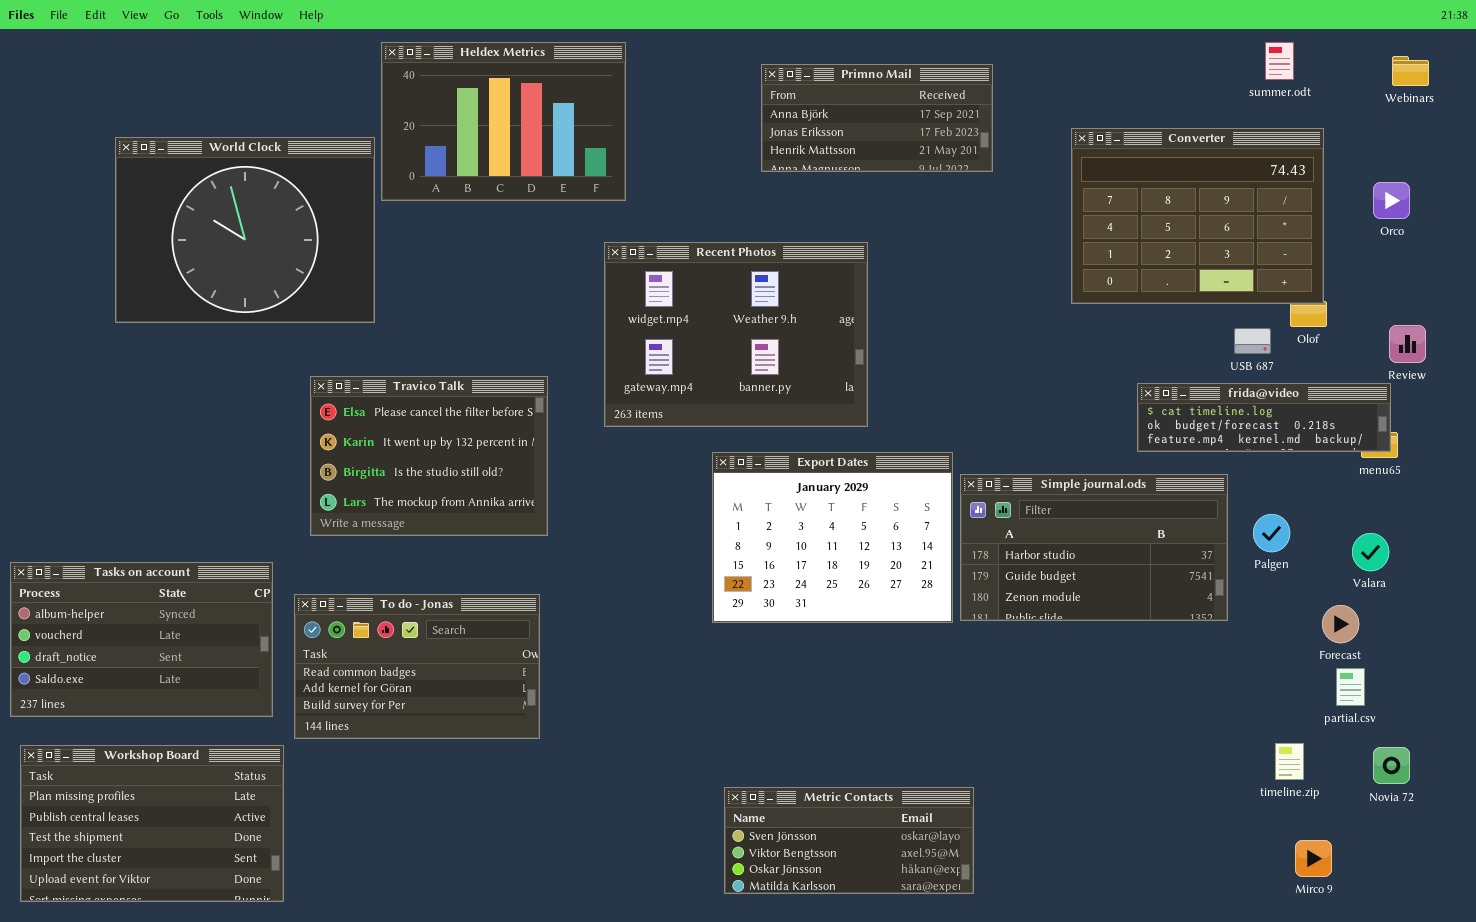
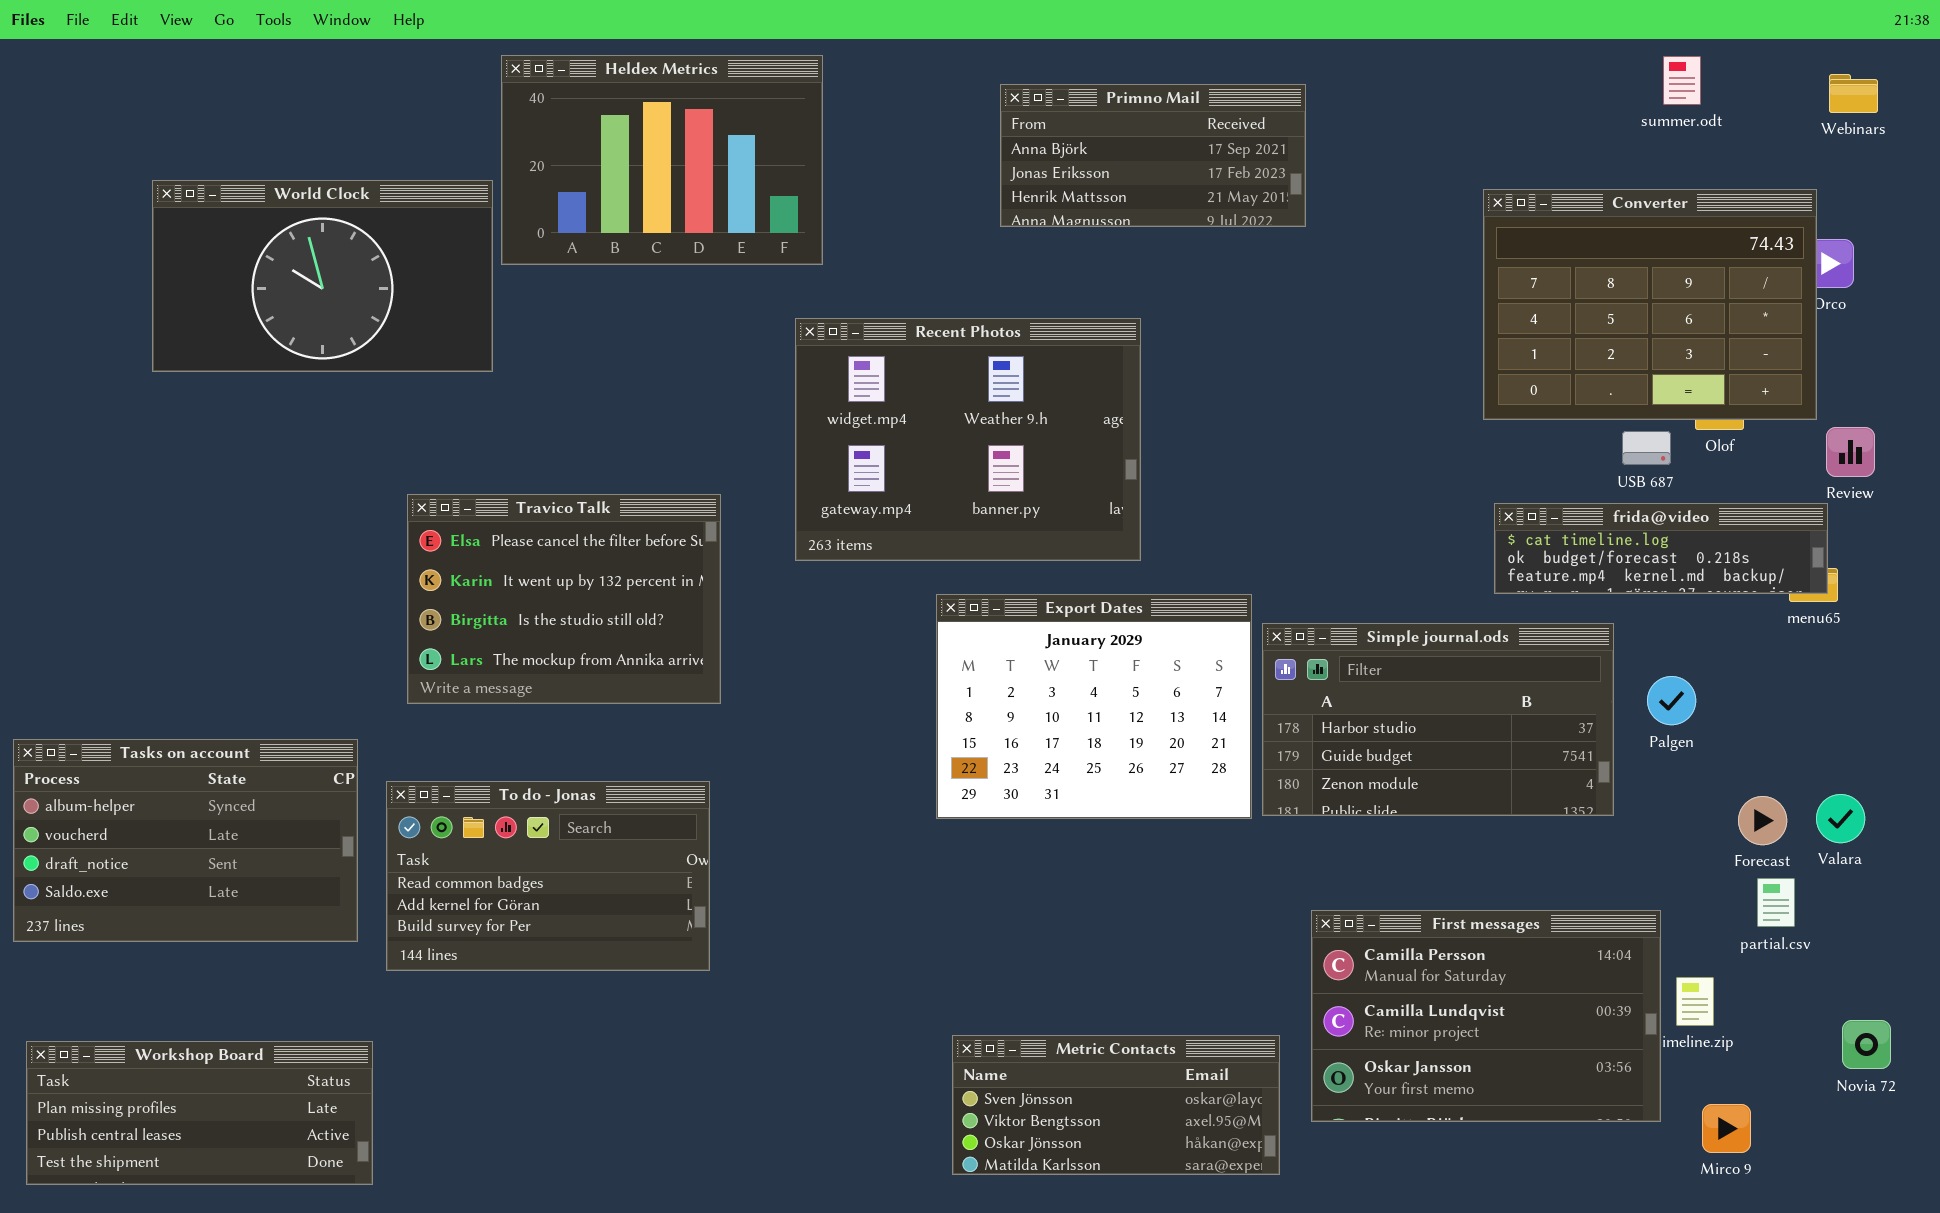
Converter: [1071,128,1324,304] -> [1483,189,1817,420], moved
World Clock: [115,137,375,323] -> [152,180,493,372], resized
Valara: [1352,533,1389,571] -> [1816,794,1865,843], moved
First messages: none -> [1311,910,1661,1122], opened
Workshop Board: [20,745,284,902] -> [26,1041,373,1185], resized
Novia 72: [1373,747,1410,784] -> [1842,1020,1891,1069], moved

